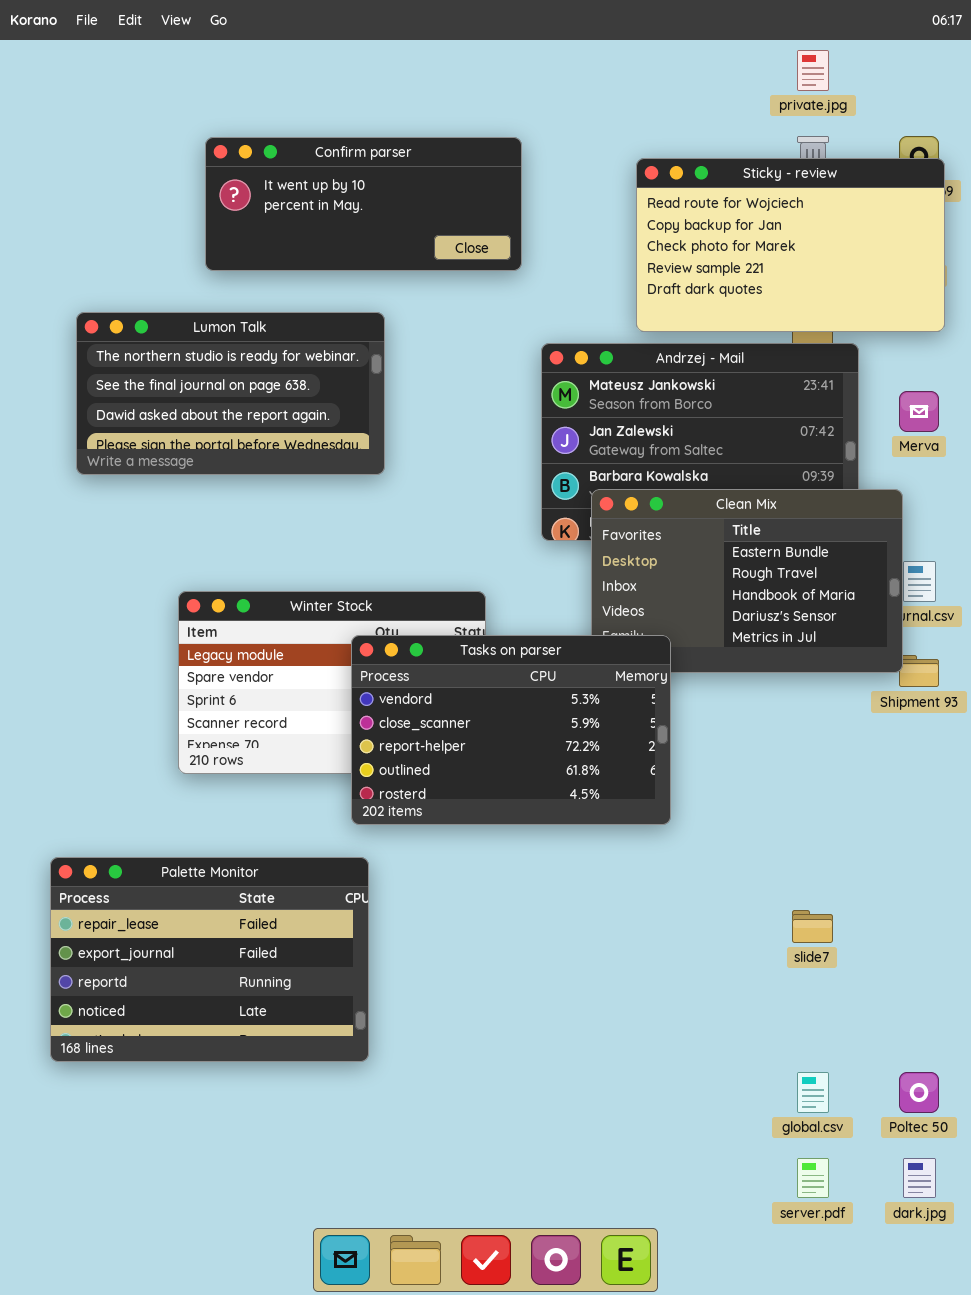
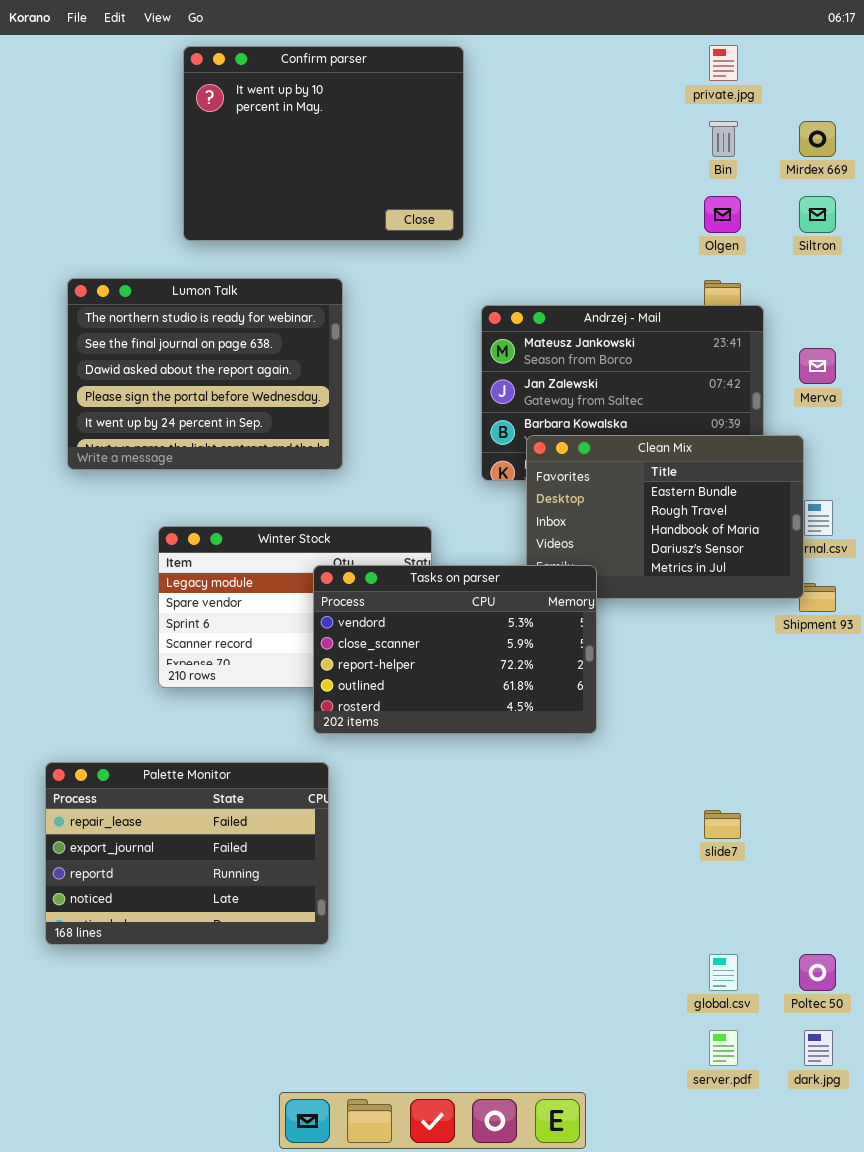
Confirm parser: [205,137,522,271] -> [183,46,464,241], resized
Sticky - review: [636,158,945,332] -> none, closed
Lumon Talk: [76,312,385,475] -> [67,278,343,470], resized

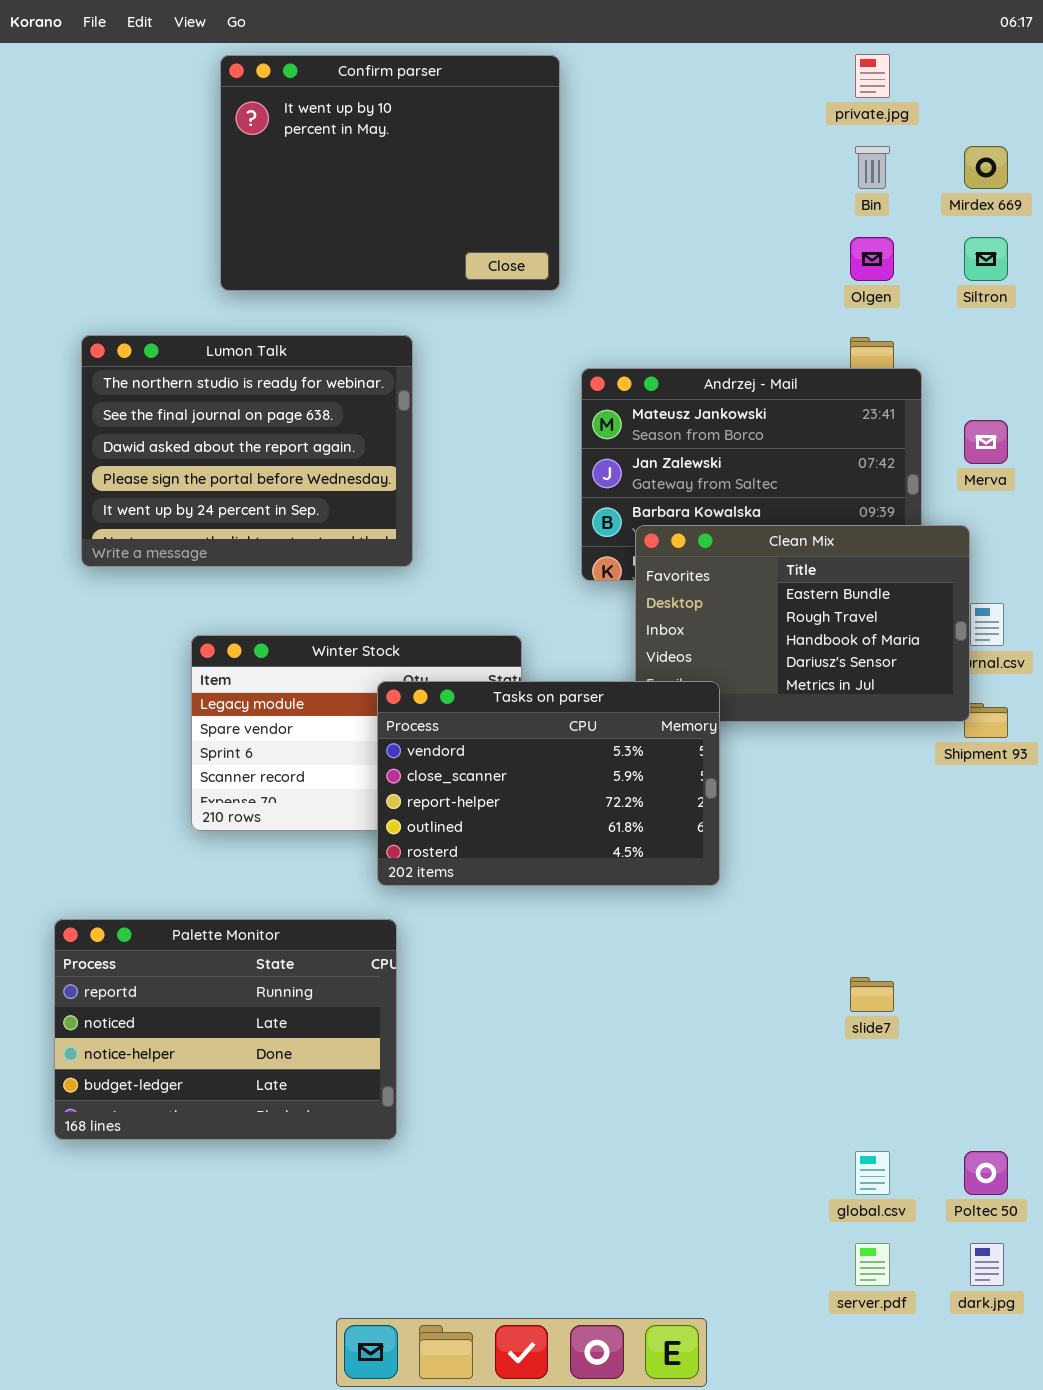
Palette Monitor: [45,762,329,945] -> [54,919,397,1140], scrolled down 2 rows

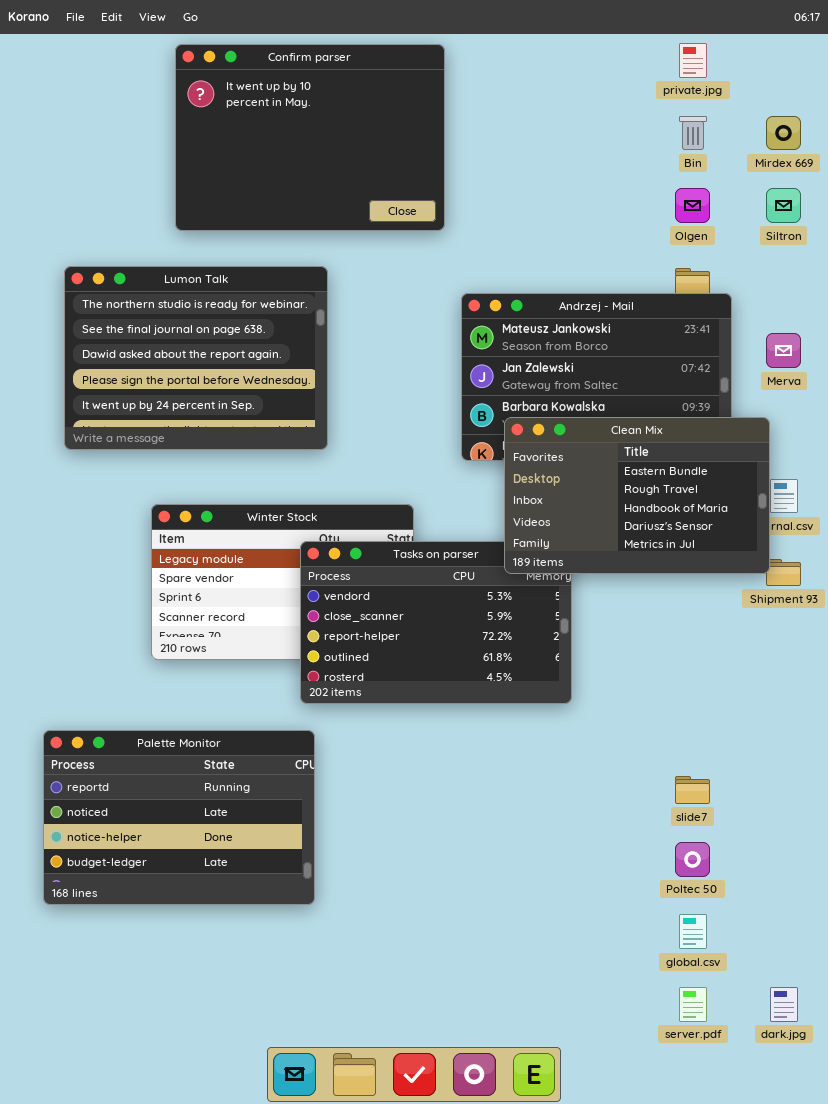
Clean Mix: [635,525,970,722] -> [504,417,770,574], raised
Poltec 50: [964,1151,1008,1195] -> [675,842,710,877], moved

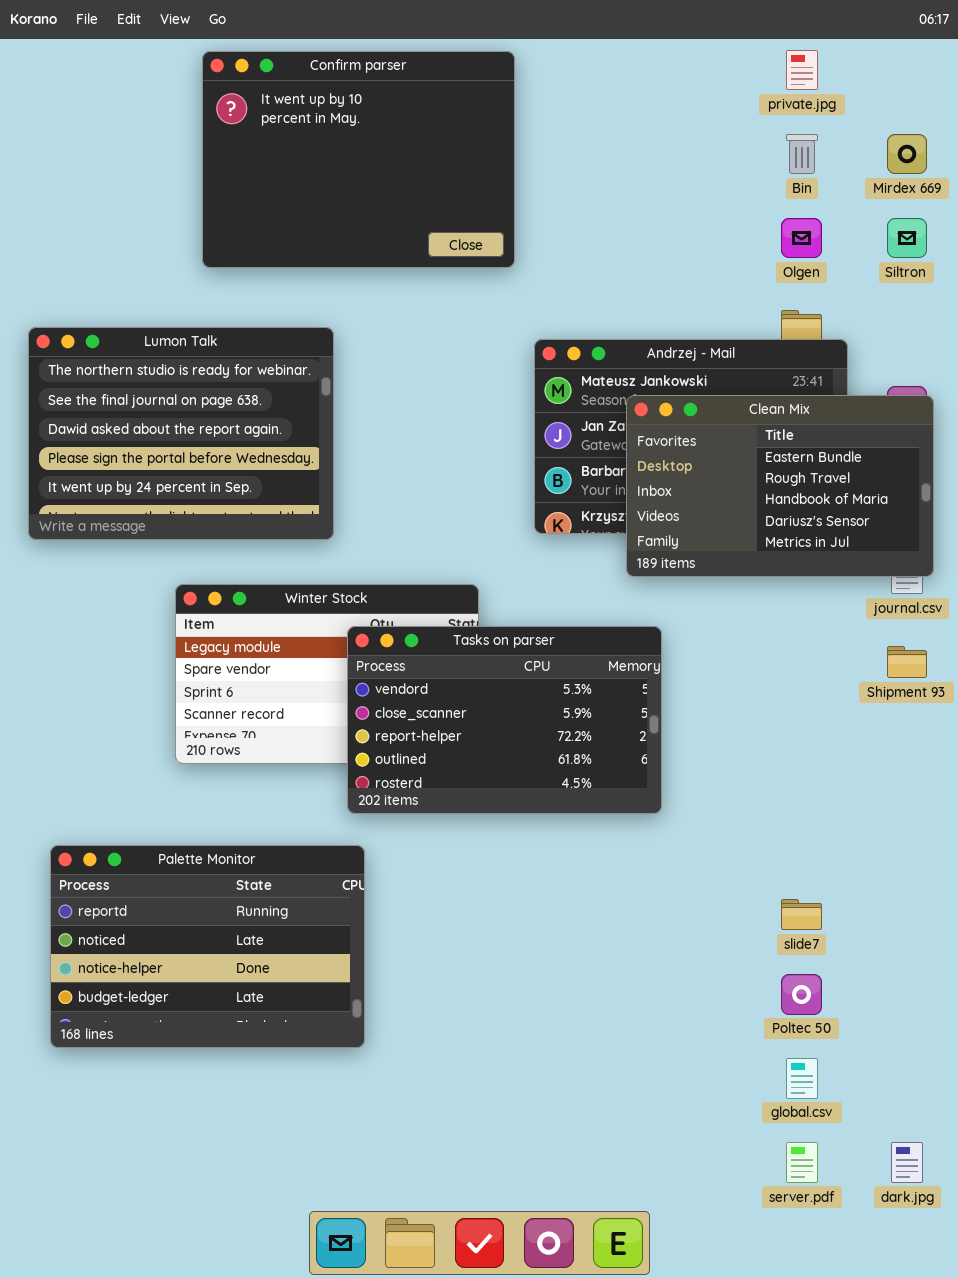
Lumon Talk: [64,266,328,450] -> [28,327,334,540], moved
Clean Mix: [504,417,770,574] -> [626,395,934,577], moved

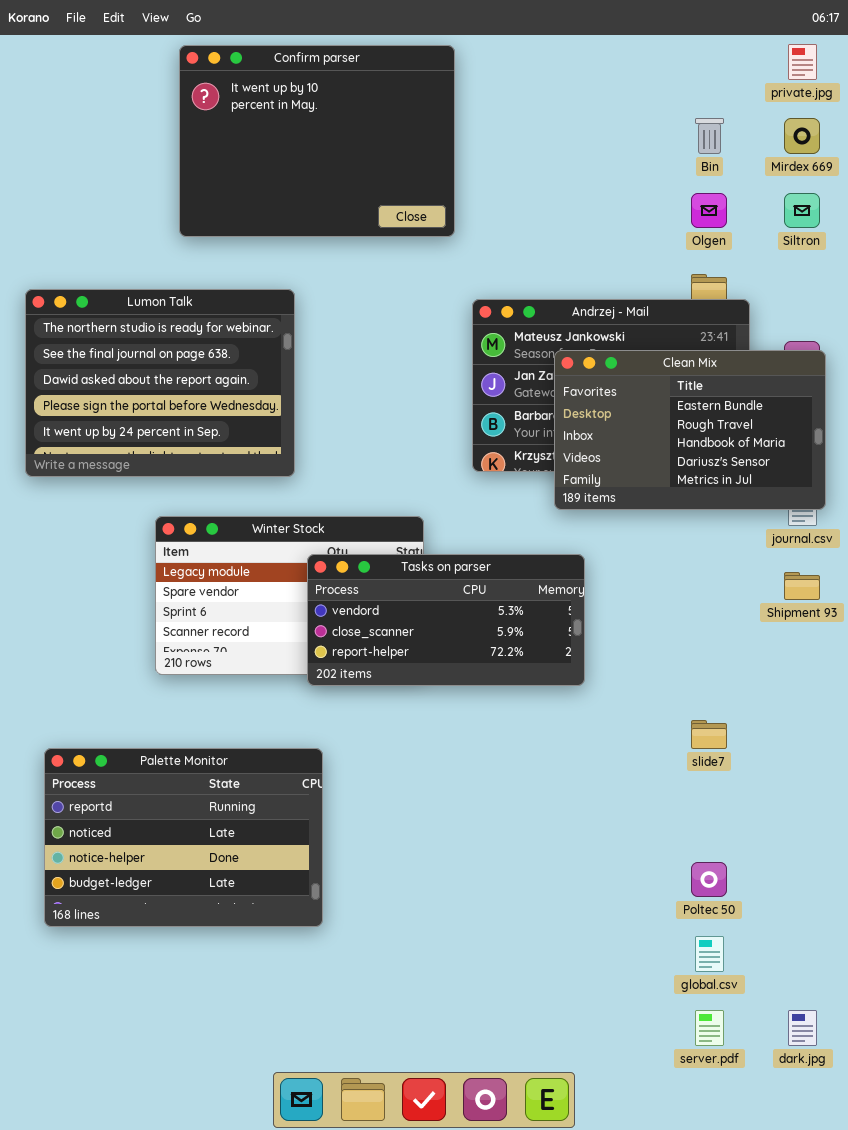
private.jpg: [786,50,818,90] -> [788,44,817,80], moved
Tasks on parser: [347,626,662,814] -> [307,554,585,686], resized
slide7: [781,899,822,930] -> [691,720,727,749], moved

